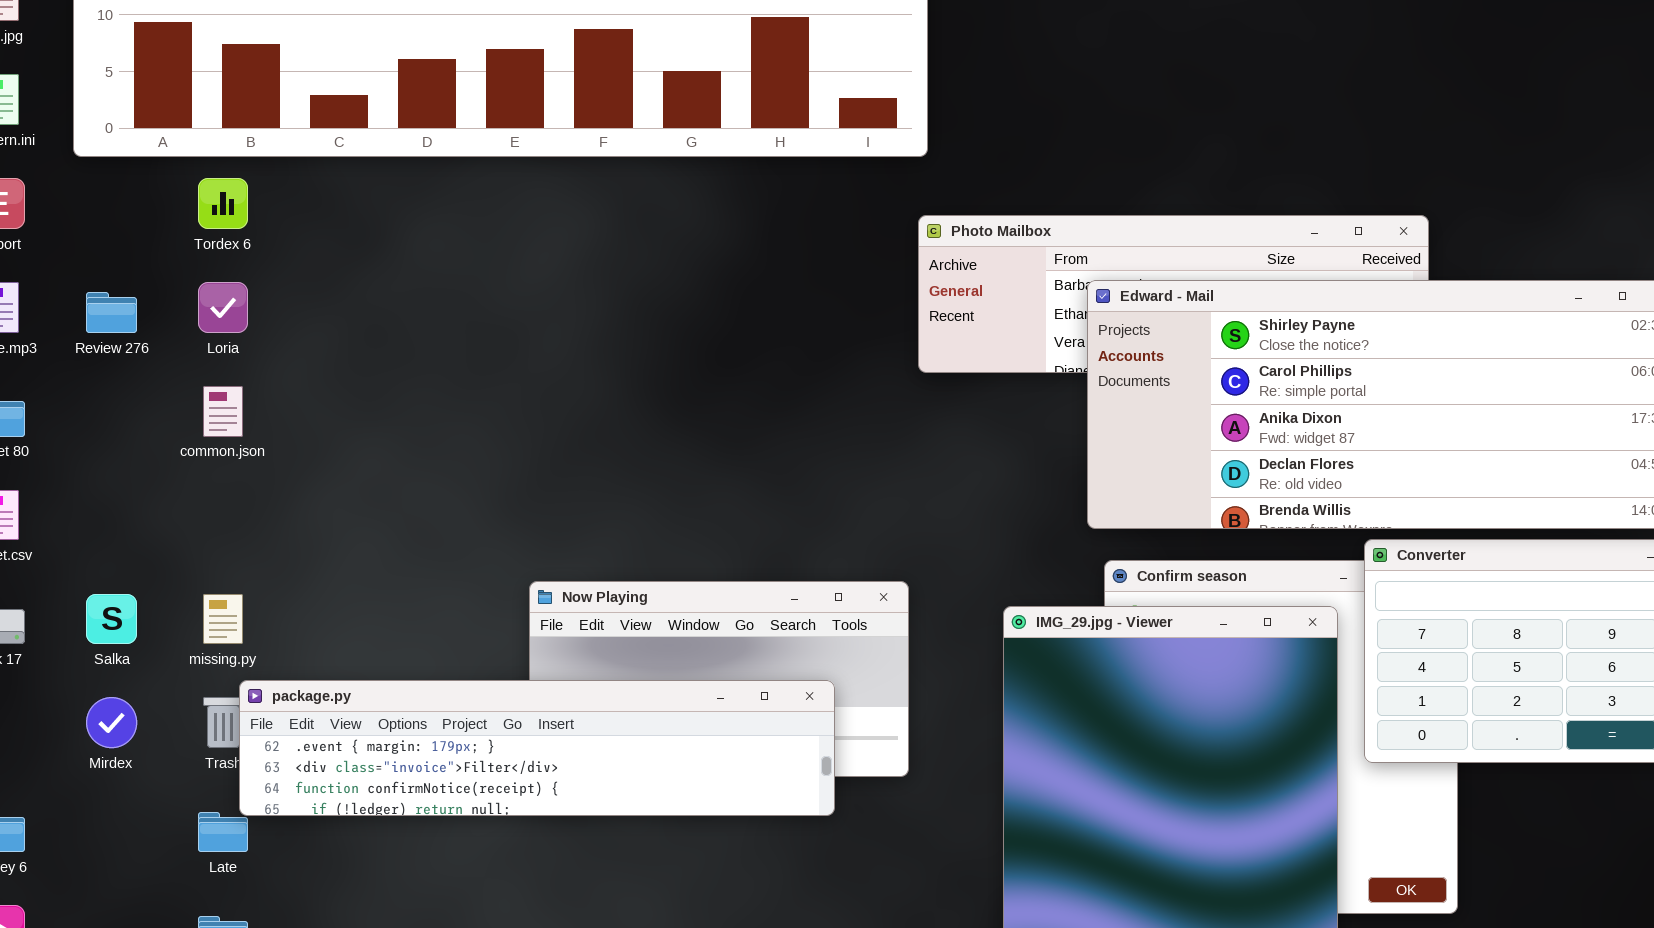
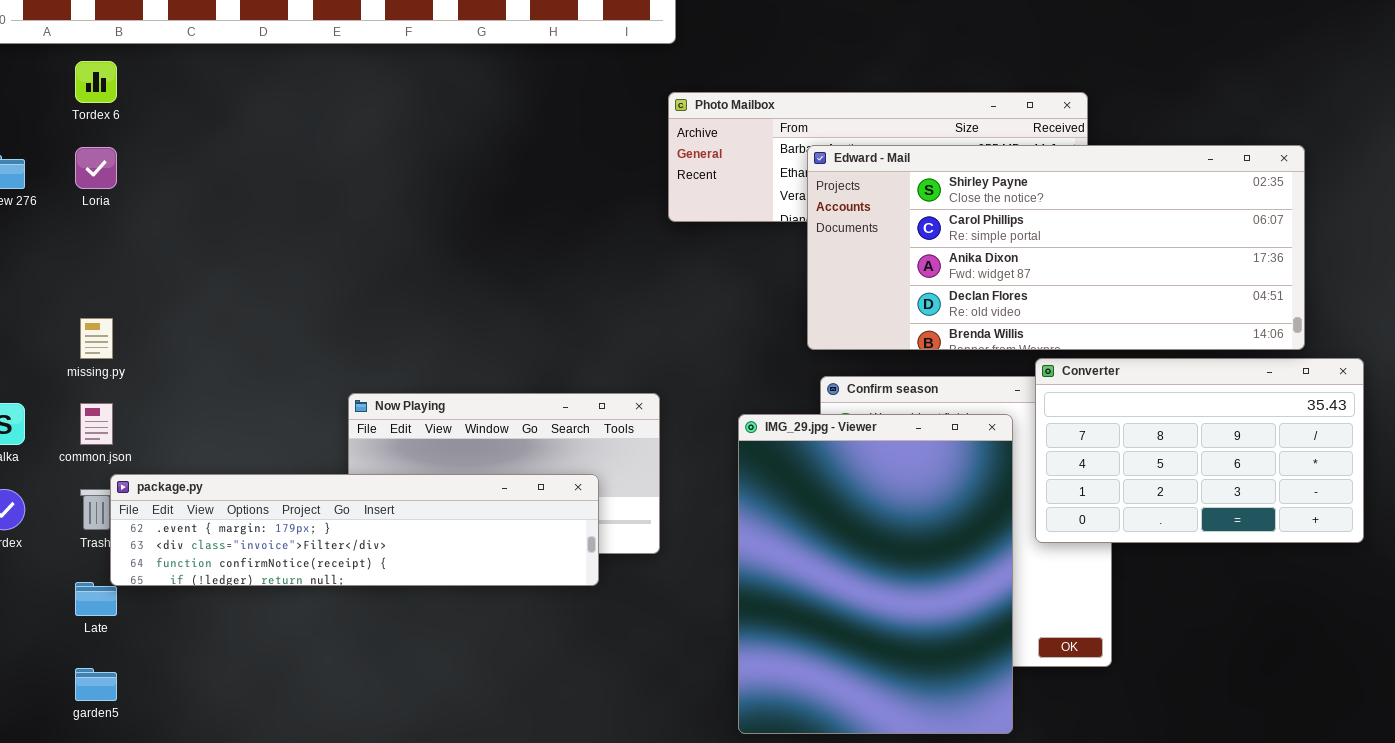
common.json: [203,386,243,437] -> [80,403,113,445], moved
missing.py: [203,594,243,644] -> [80,318,113,359], moved

